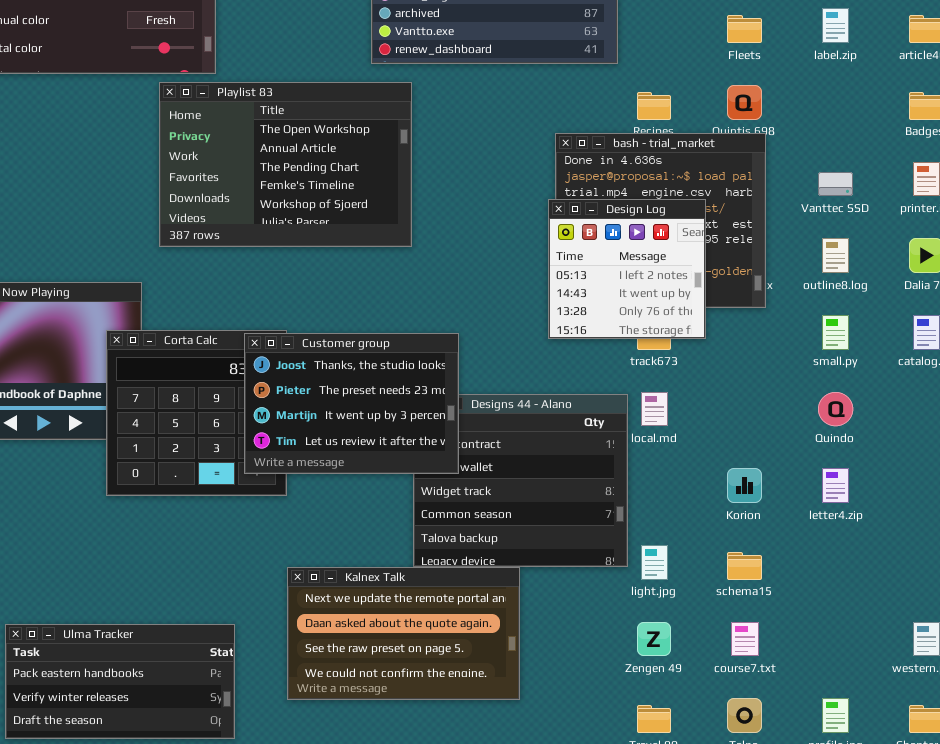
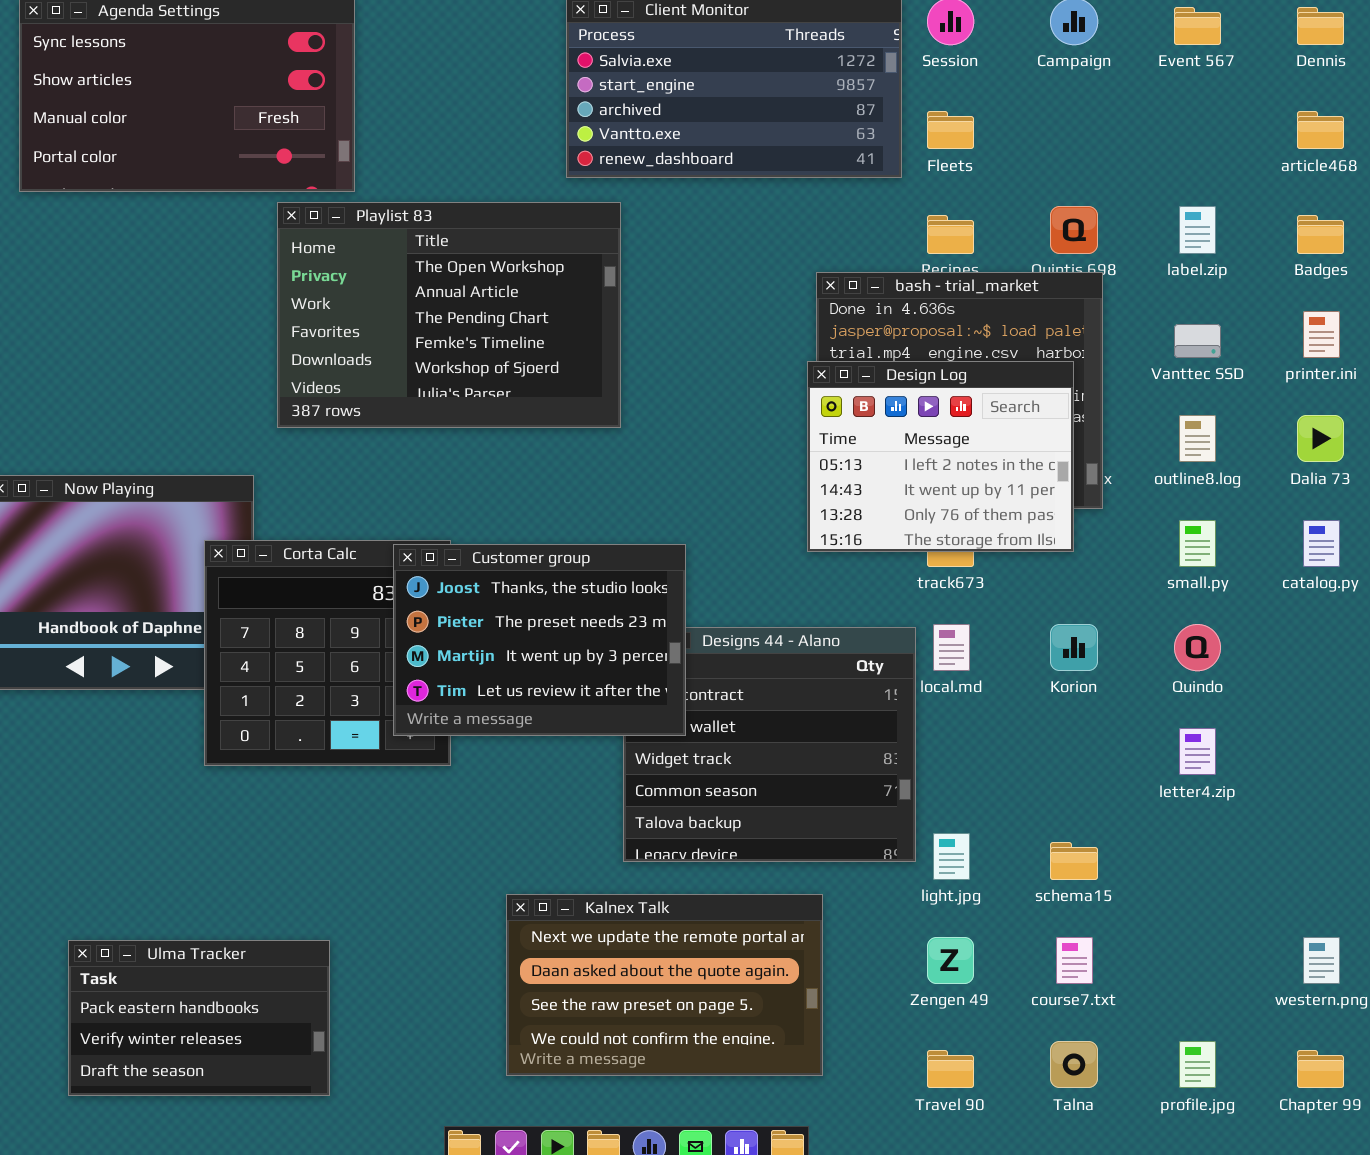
label.zip: [822,8,849,43] -> [1179,206,1216,254], moved
Fleets: [727,15,762,43] -> [927,111,974,149], moved
Design Log: [548,199,706,339] -> [807,361,1074,552], resized
Korion: [727,468,762,503] -> [1050,624,1098,671], moved
Kalnex Talk: [287,567,520,700] -> [506,894,823,1076], moved
Ulma Tracker: [5,624,235,739] -> [68,940,330,1096], resized

